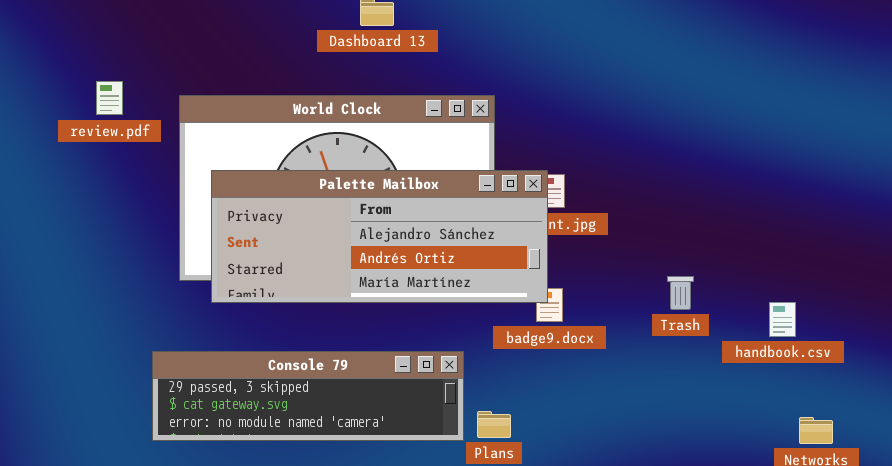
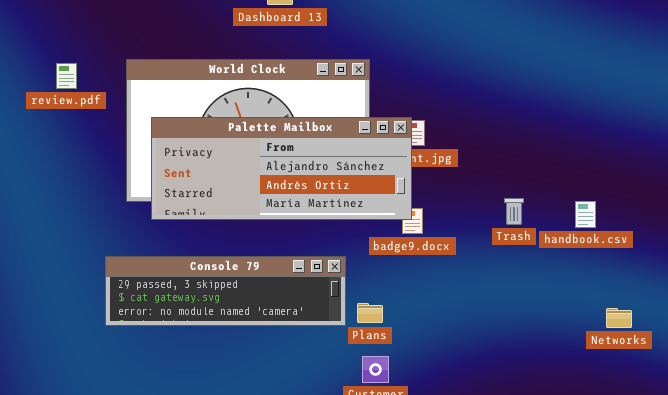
review.pdf: [96,81,123,115] -> [56,63,77,89], moved
handbook.csv: [769,302,796,337] -> [575,201,596,228], moved

